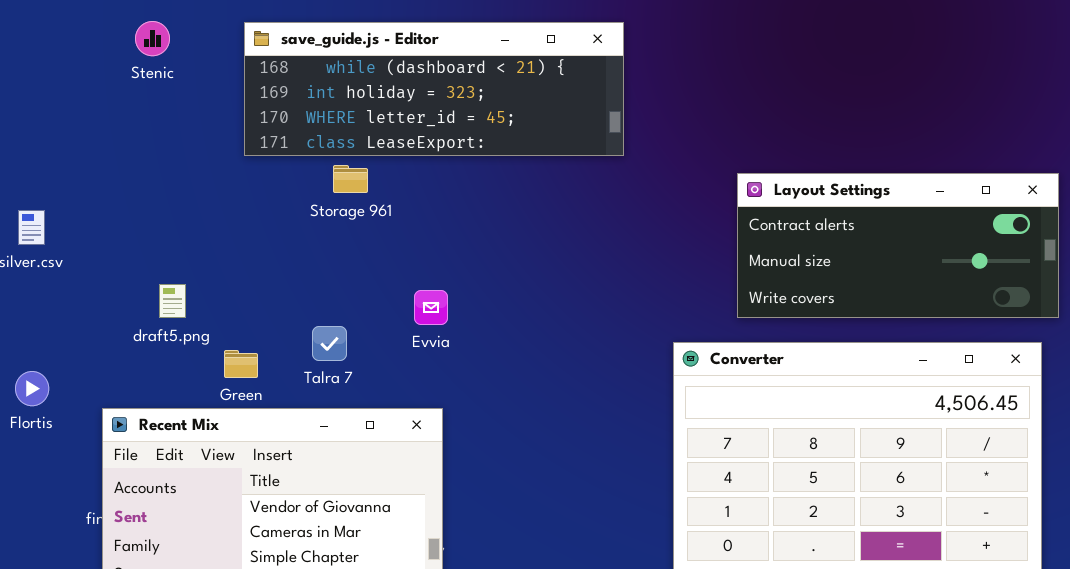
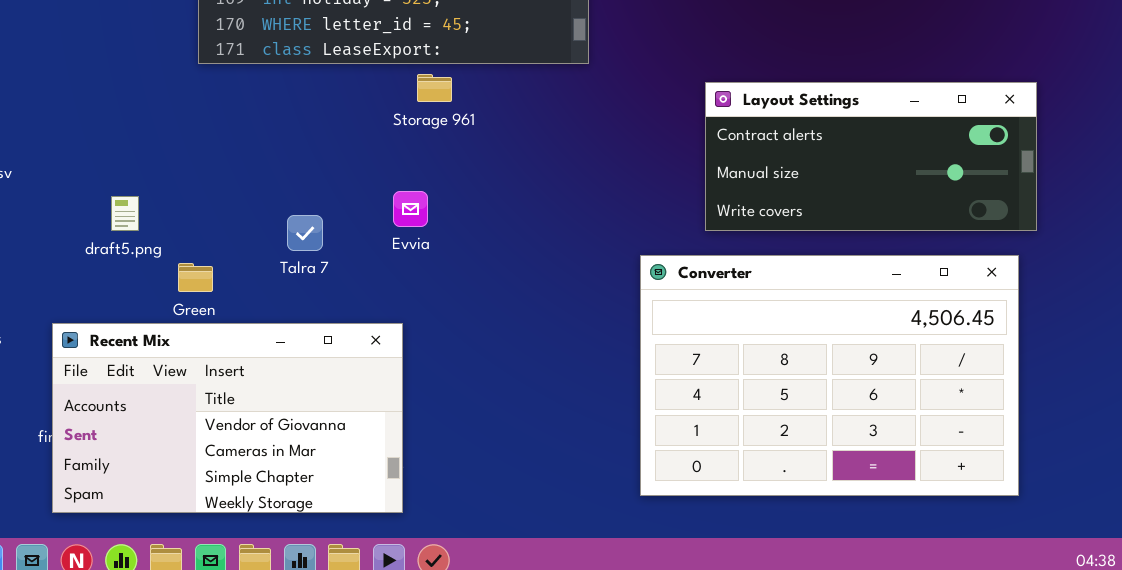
Storage 961: [333,165,368,193] -> [417,74,452,102], moved
Evvia: [414,290,448,325] -> [393,191,428,227], moved
Talra 7: [312,326,347,361] -> [287,215,323,251], moved

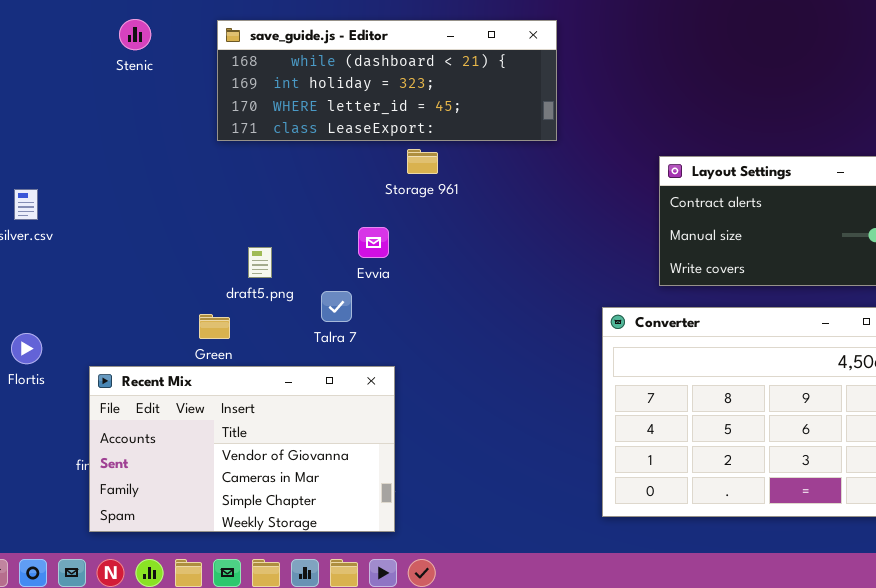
Evvia: [393,191,428,227] -> [358,227,389,258], moved
draft5.png: [111,196,139,231] -> [248,247,272,278], moved
Talra 7: [287,215,323,251] -> [321,291,352,322], moved

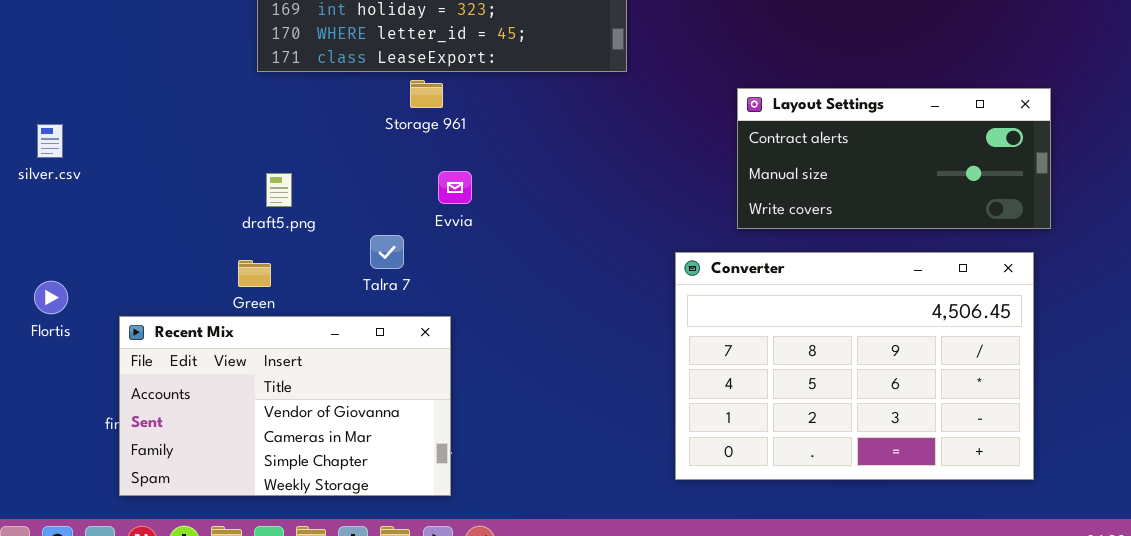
Storage 961: [407,149,438,174] -> [410,80,443,108], moved
Evvia: [358,227,389,258] -> [438,171,472,204], moved
draft5.png: [248,247,272,278] -> [266,173,292,207], moved

